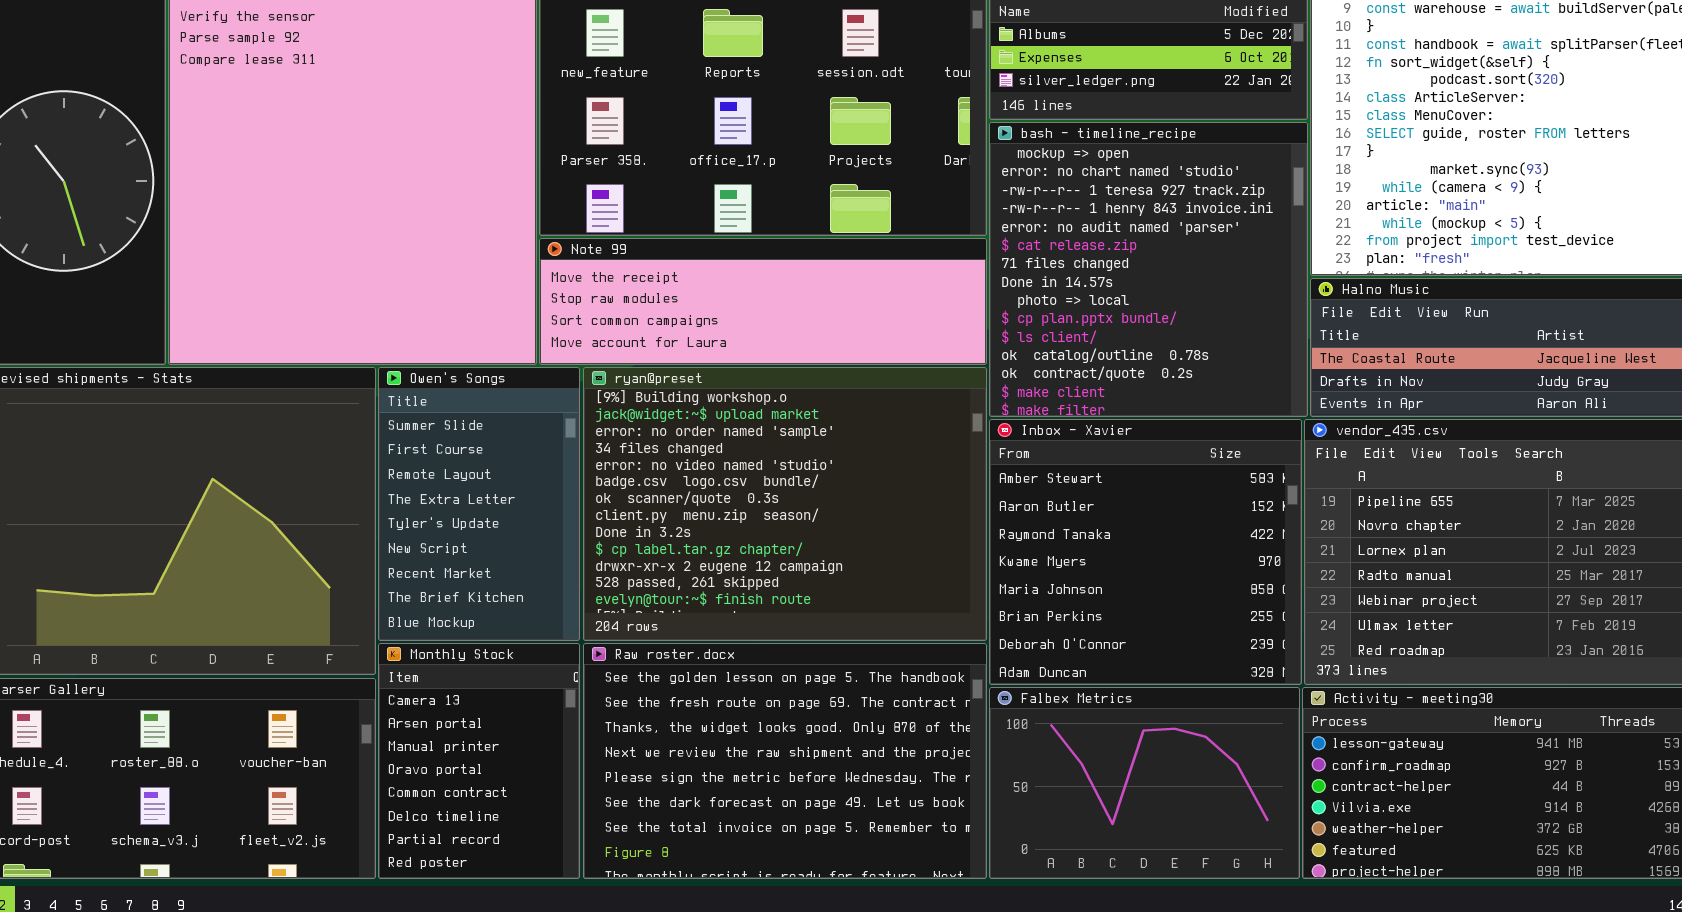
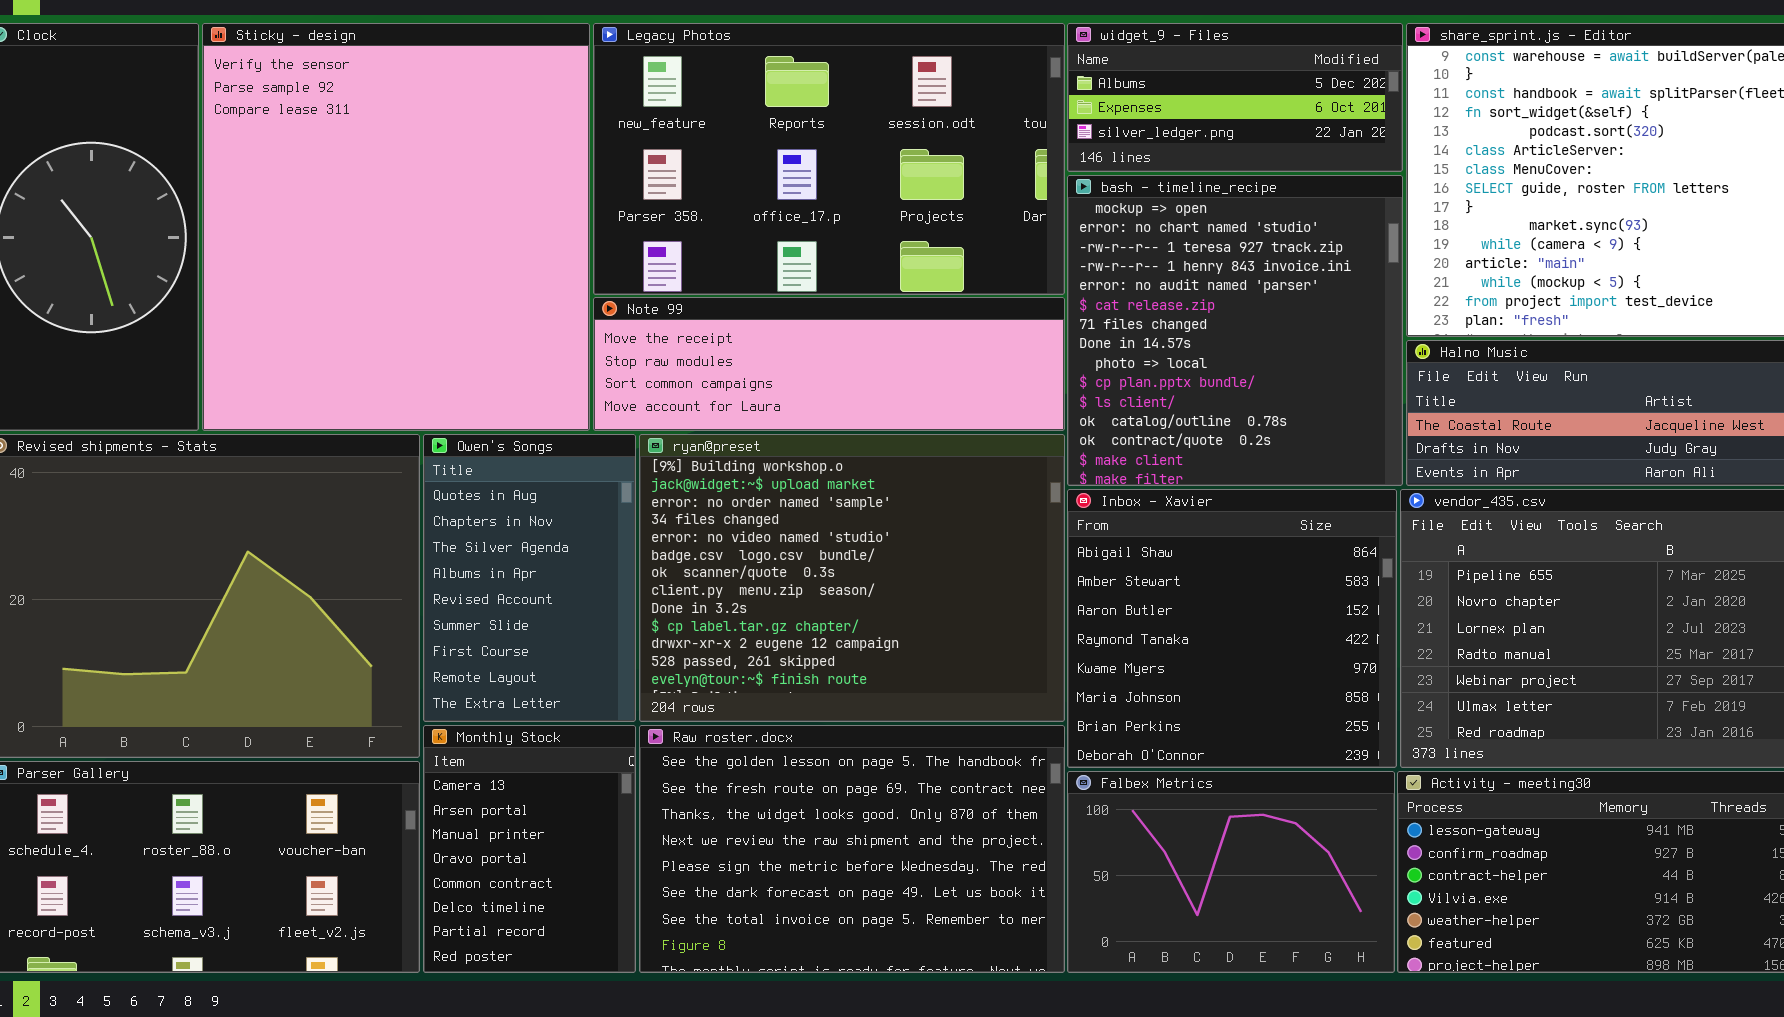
Owen's Songs: [378,367,580,641] -> [423,434,636,722], scrolled up 5 rows
Inbox - Xavier: [989,419,1302,685] -> [1067,489,1397,768], scrolled up 1 row

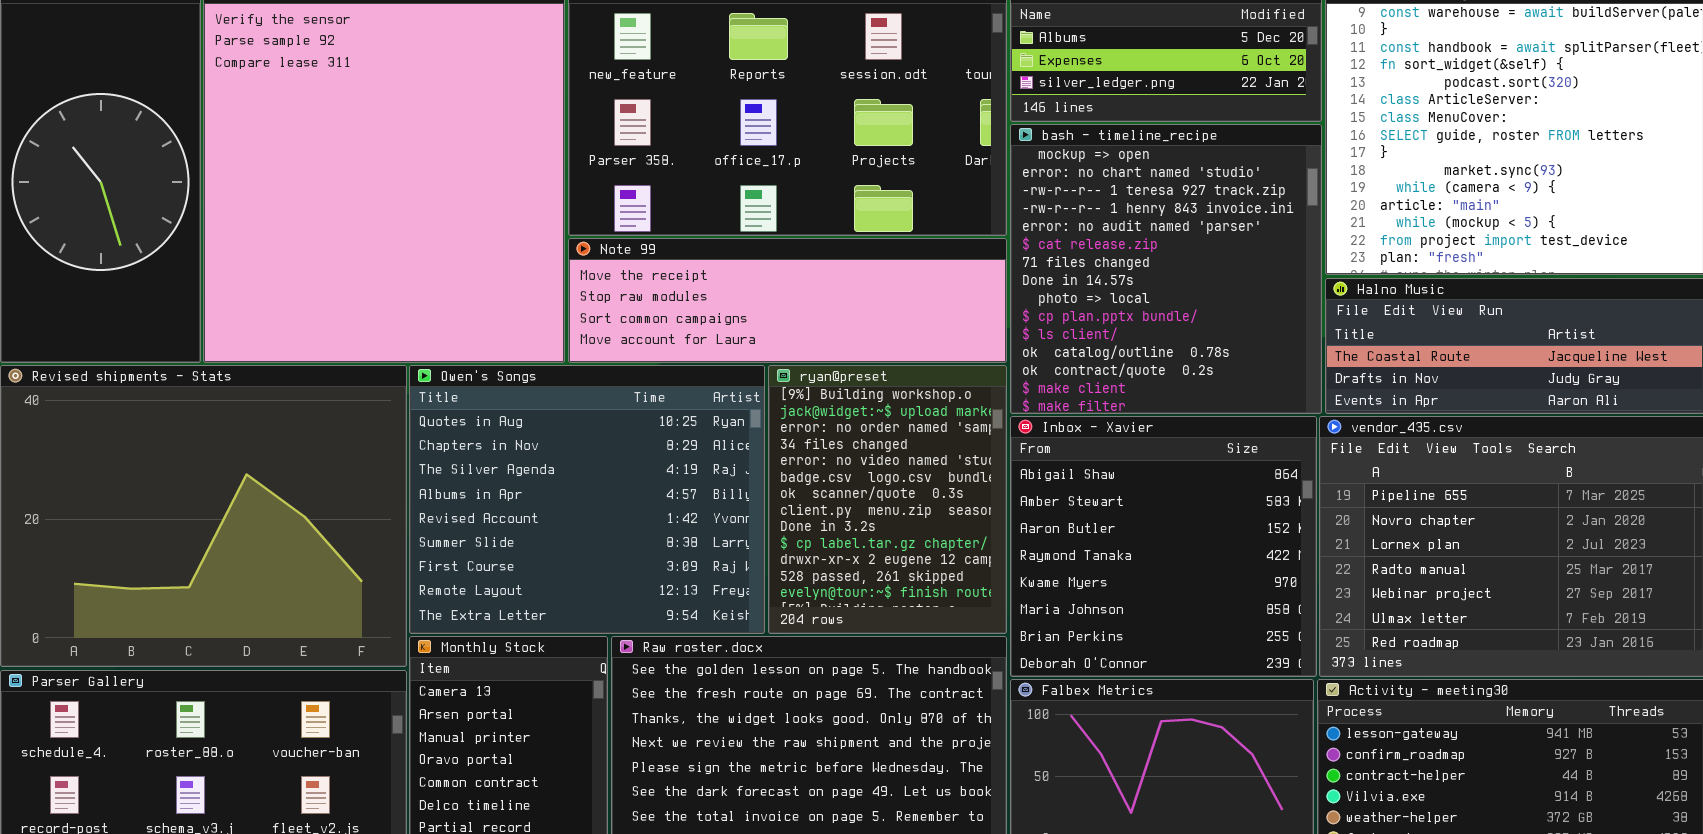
Owen's Songs: [423,434,636,722] -> [409,365,765,634], resized
ryan@preset: [639,434,1065,722] -> [768,365,1007,634], resized

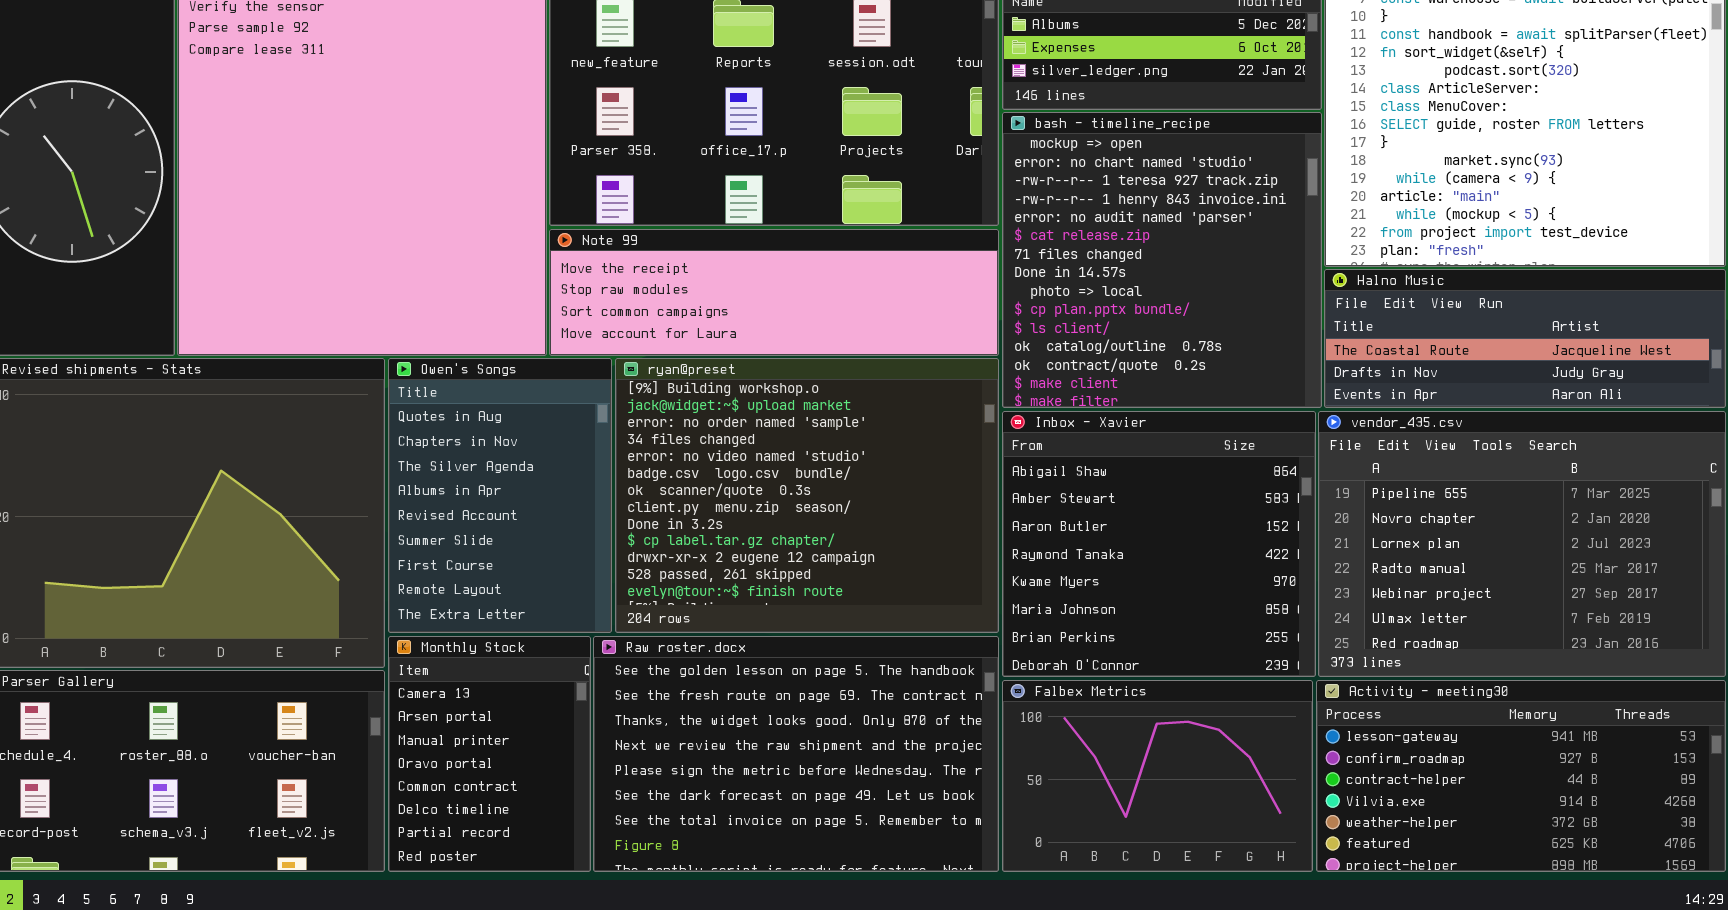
Owen's Songs: [409,365,765,634] -> [388,358,612,633], resized
ryan@preset: [768,365,1007,634] -> [615,358,999,633], resized

